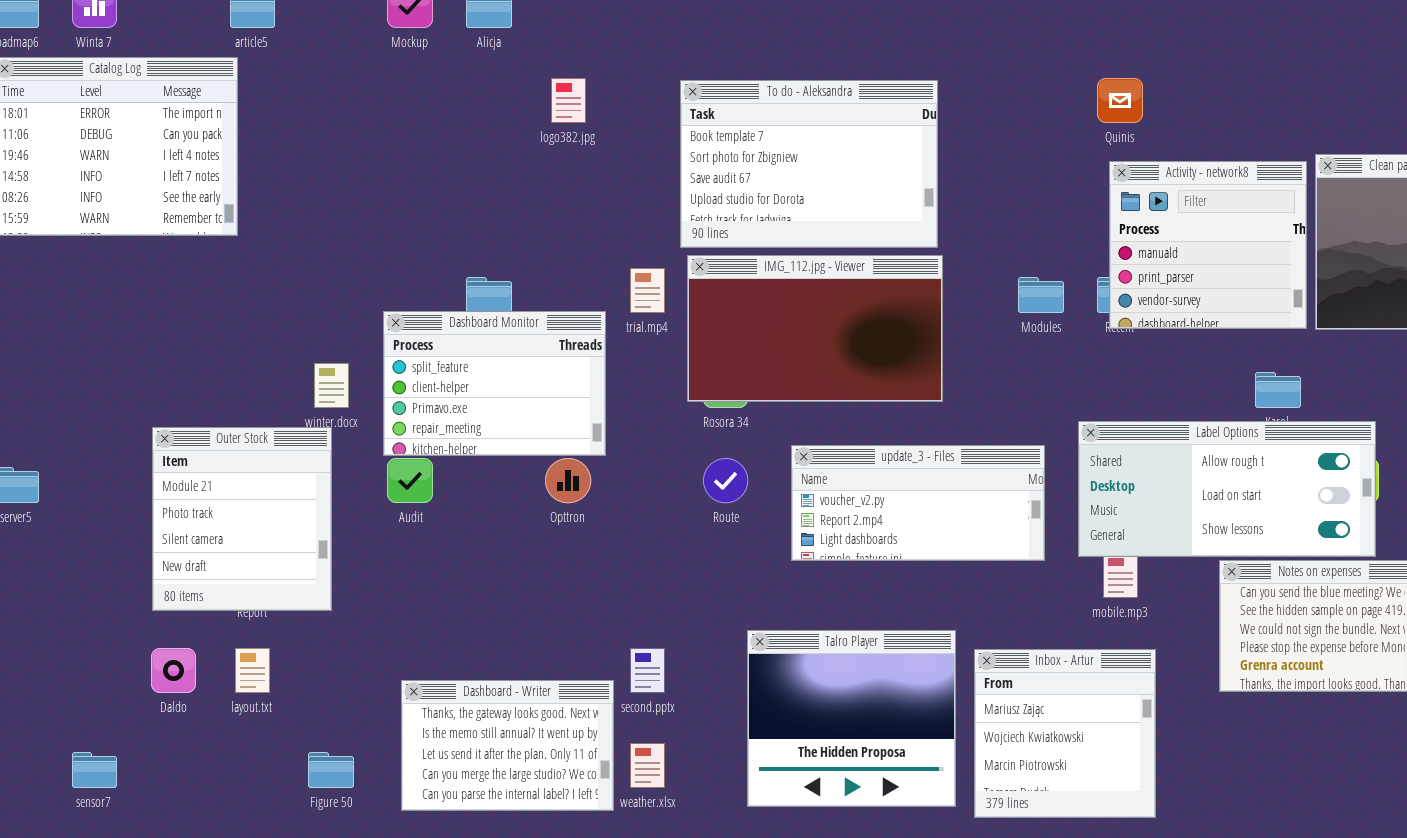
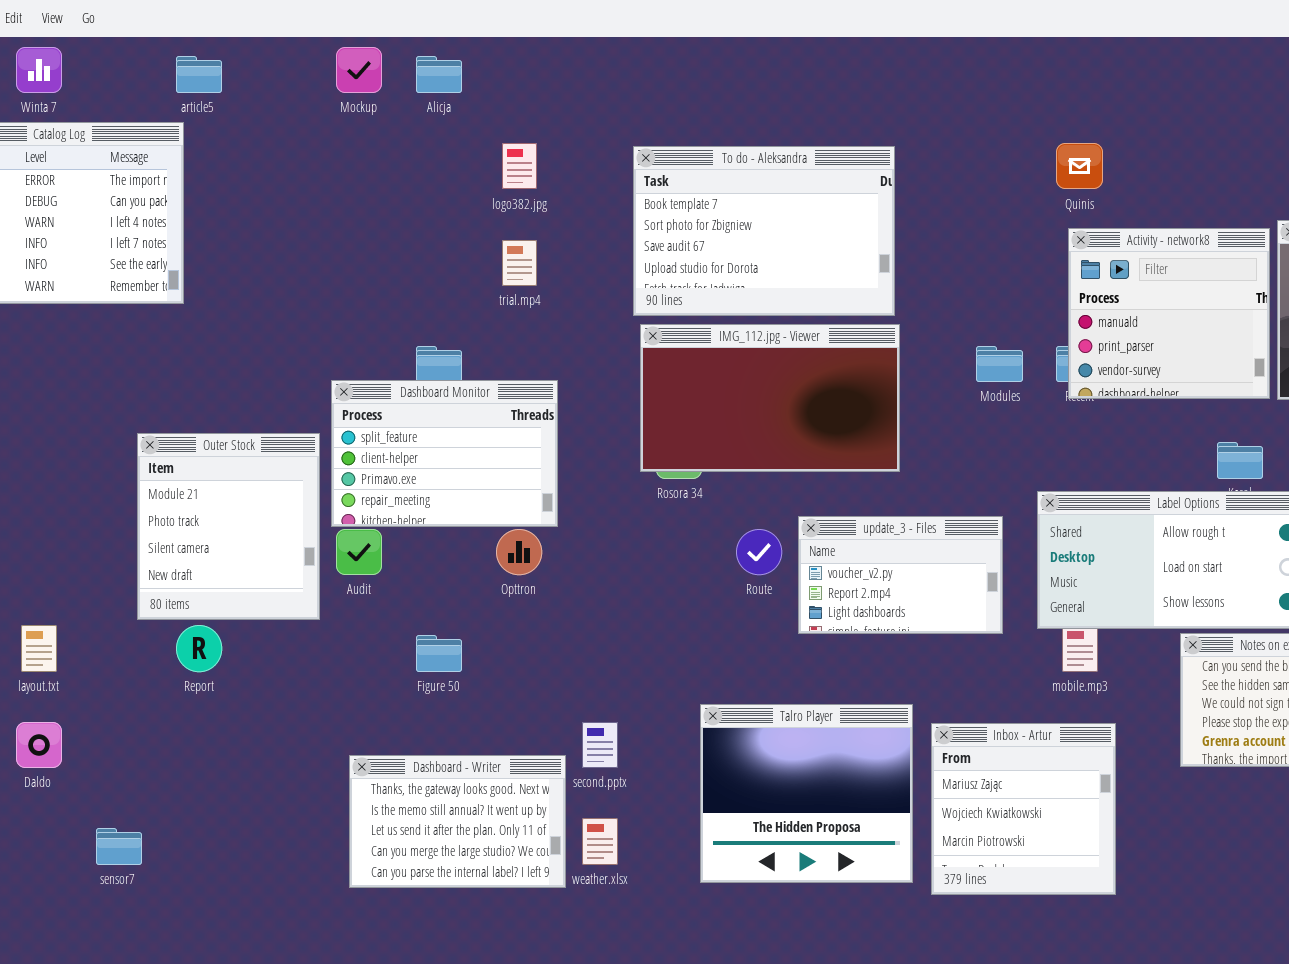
trial.mp4: [630,268,665,313] -> [502,240,537,286], moved
Outer Stock: [152,427,332,611] -> [137,433,320,620], moved
update_3 - Files: [791,445,1045,561] -> [798,516,1003,634], resized
Route: [703,458,748,503] -> [736,529,782,575], moved
Daldo: [151,648,196,693] -> [16,722,62,768], moved
layout.txt: [235,648,270,693] -> [21,625,57,672], moved
sensor7: [72,752,117,788] -> [96,828,142,865], moved
Figure 50: [308,752,354,788] -> [416,635,462,672], moved

